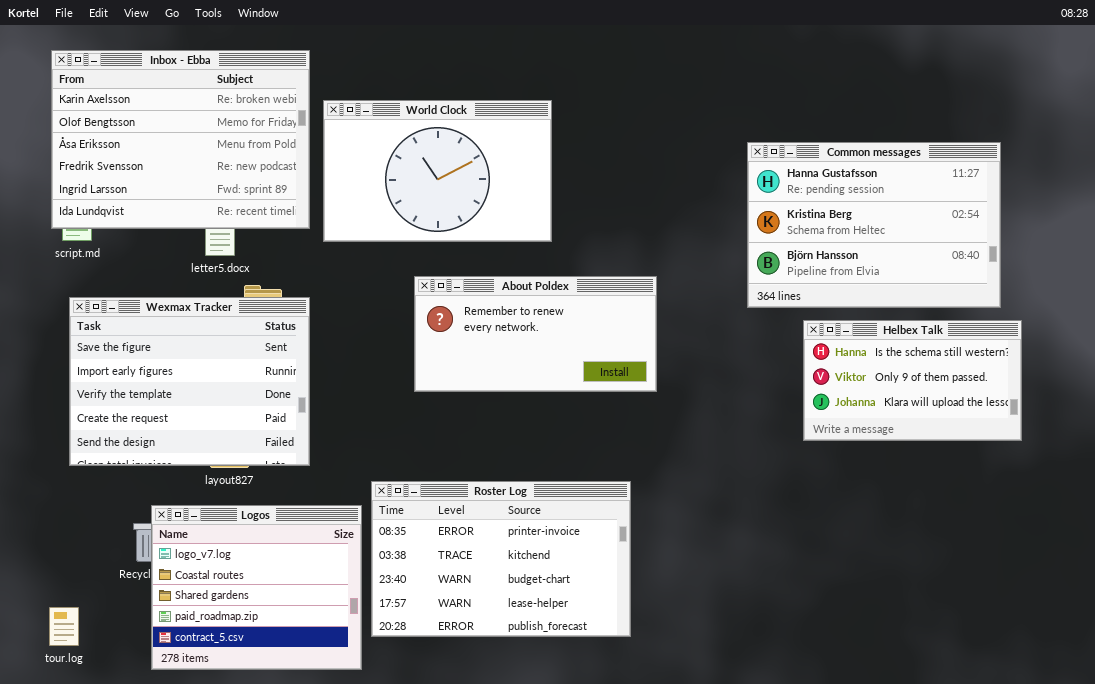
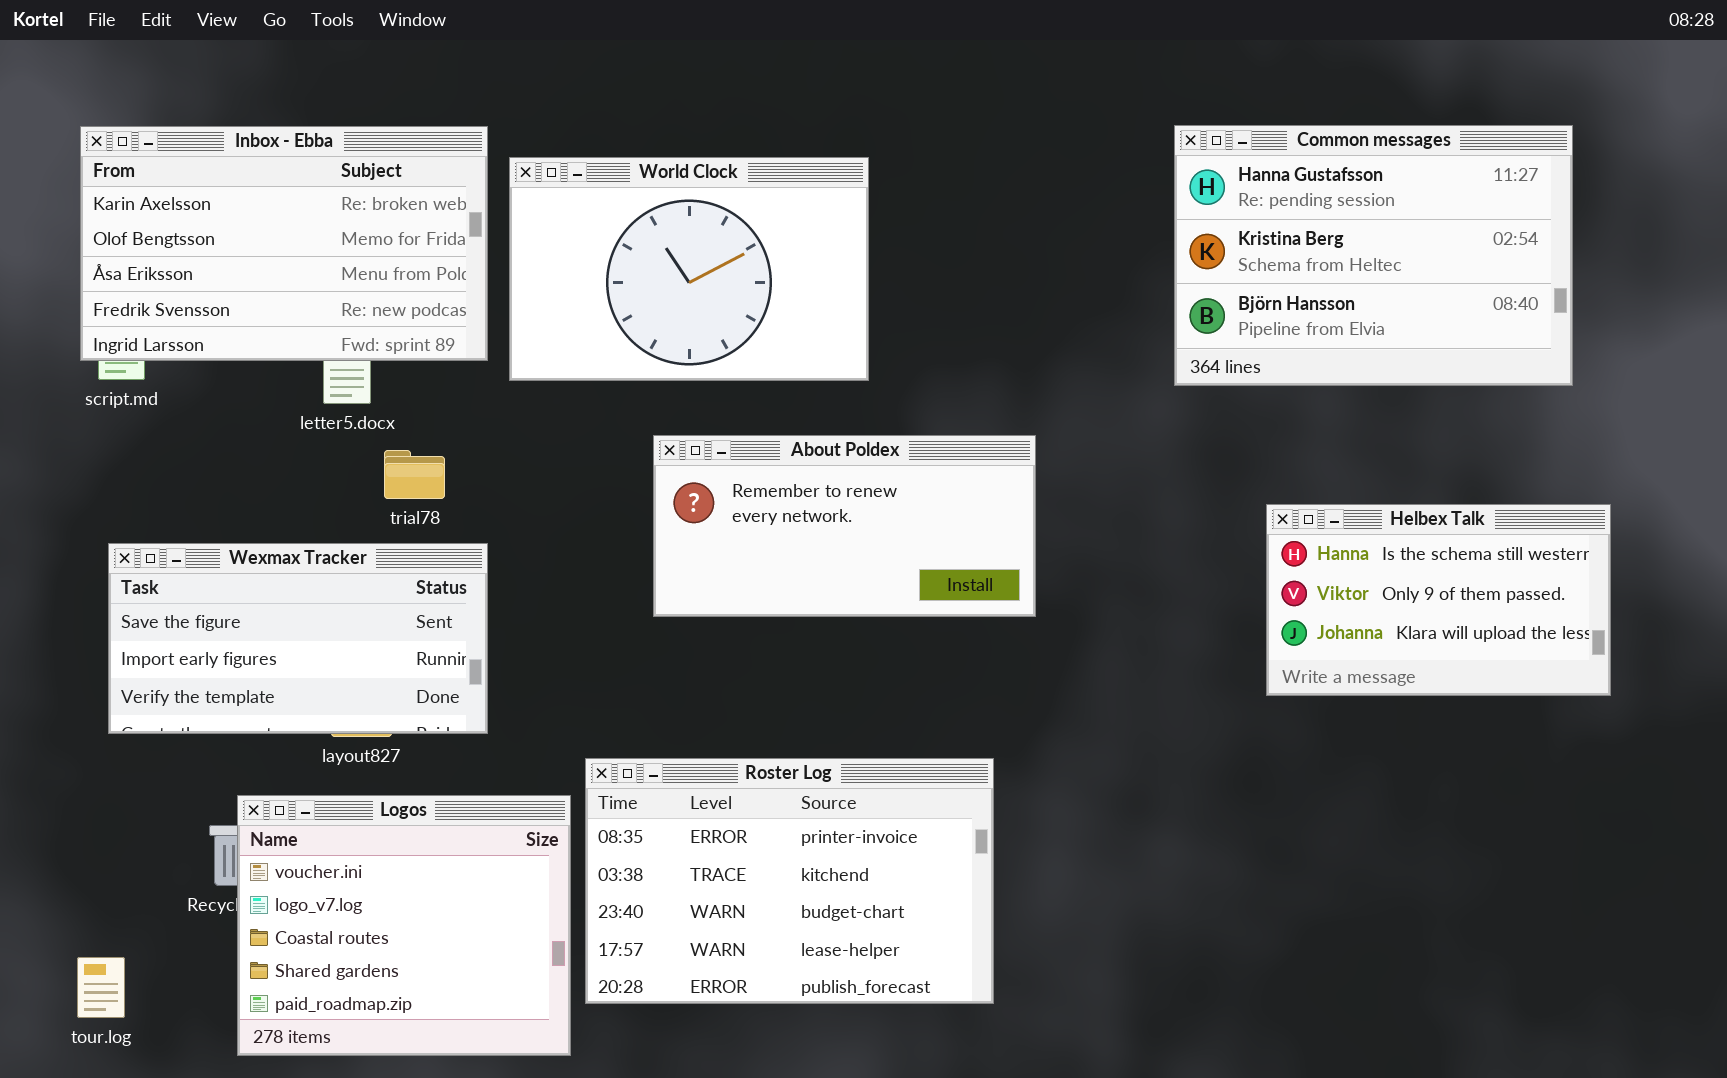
Inbox - Ebba: [51,50,310,229] -> [80,126,488,361], resized
Common messages: [747,142,1001,308] -> [1174,125,1573,386], moved
Wexmax Tracker: [69,297,310,466] -> [108,543,488,734], resized
Logos: [151,505,362,670] -> [237,795,571,1056], scrolled up 1 row

